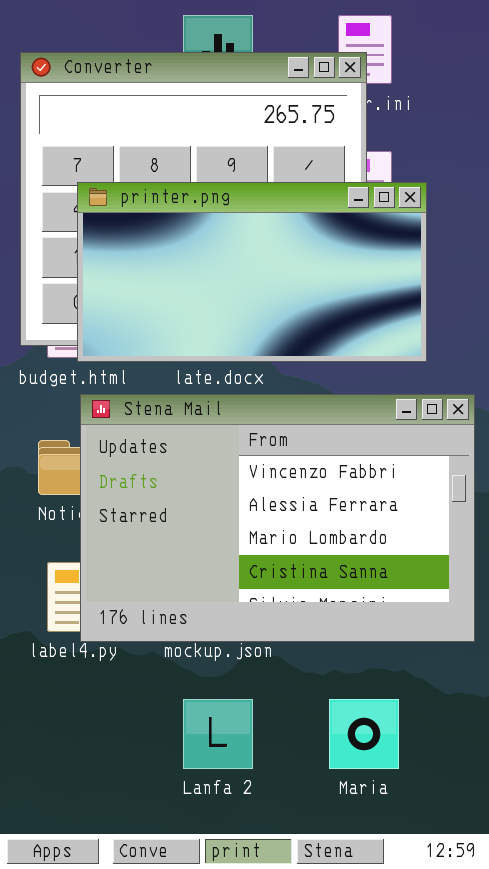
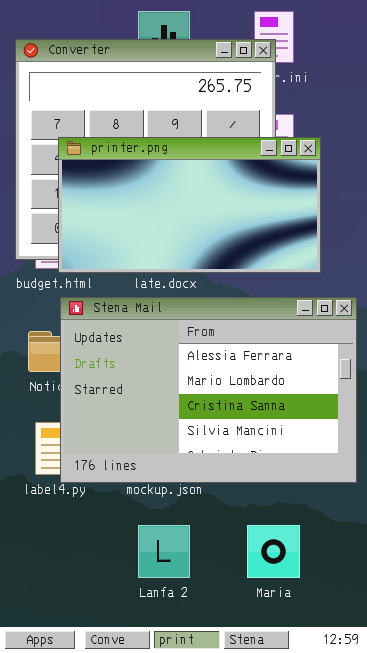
Stena Mail: [80,394,475,642] -> [60,297,357,483], scrolled down 1 row

